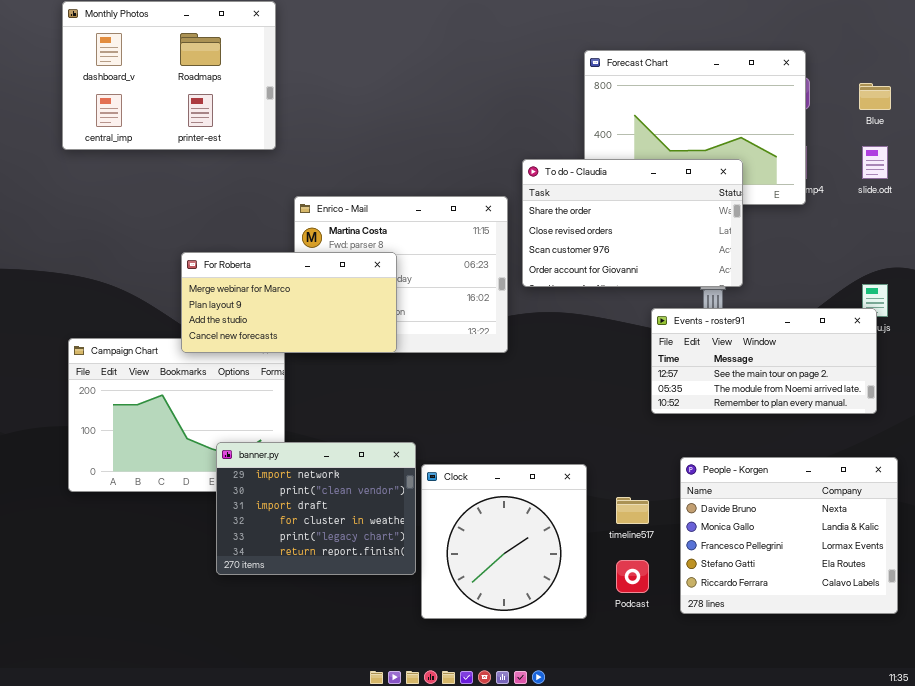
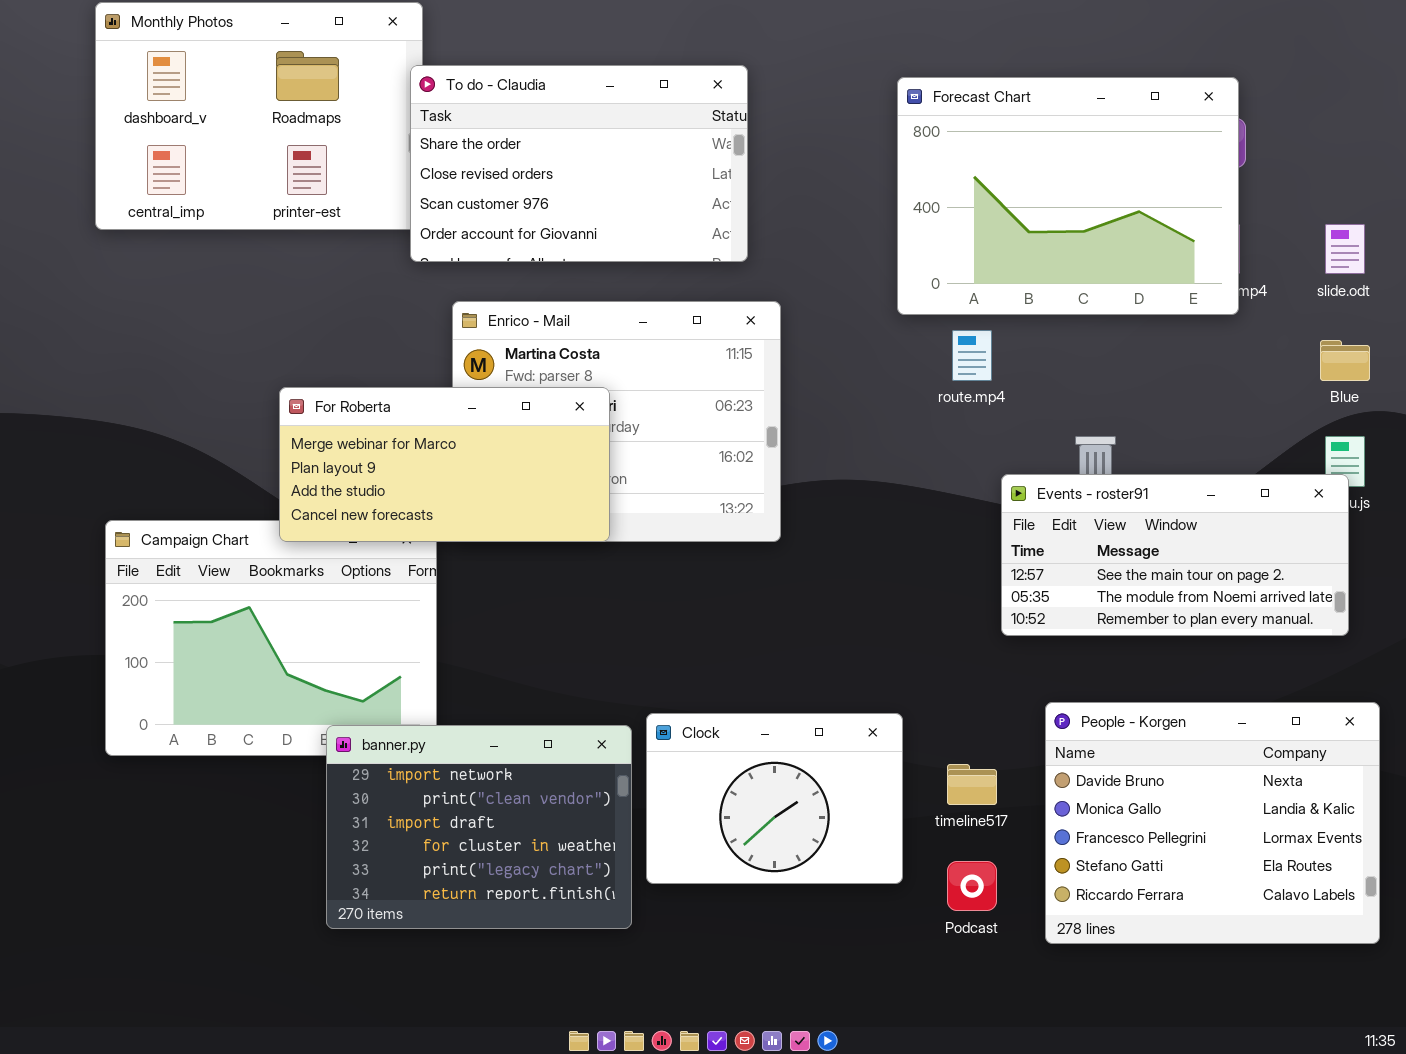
Blue: [859,83,891,110] -> [1320,340,1370,381], moved
To do - Claudia: [522,159,743,287] -> [410,65,748,262], moved
banner.py: [216,442,416,575] -> [326,725,632,929], moved
Clock: [421,464,587,619] -> [646,713,903,884], resized

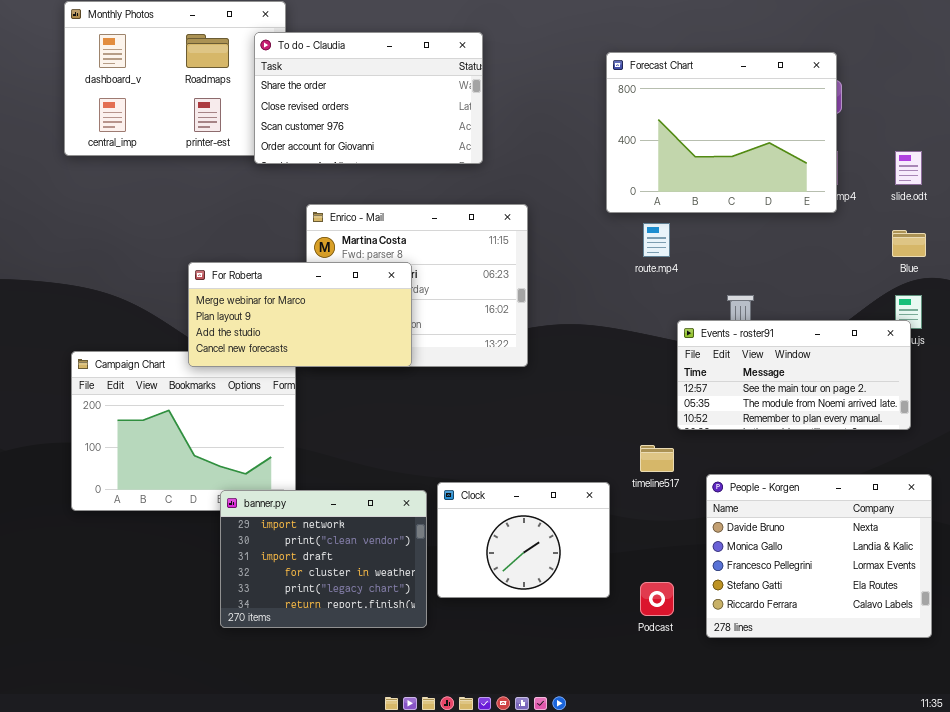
To do - Claudia: [410,65,748,262] -> [254,32,483,164], moved
timeline517: [947,764,997,805] -> [640,445,674,472], moved

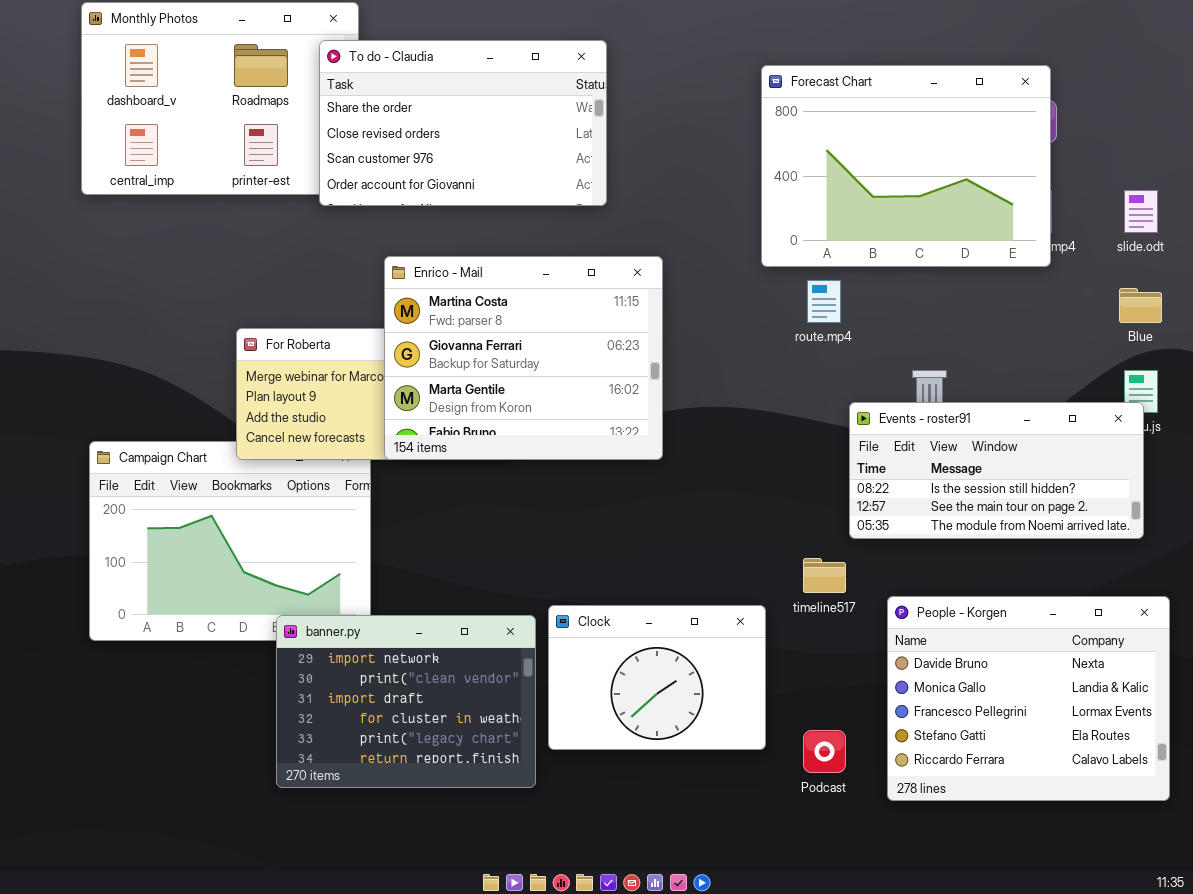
Enrico - Mail: [306,204,528,367] -> [384,256,663,460], raised
Events - roster91: [677,320,911,430] -> [849,402,1144,539], scrolled up 1 row

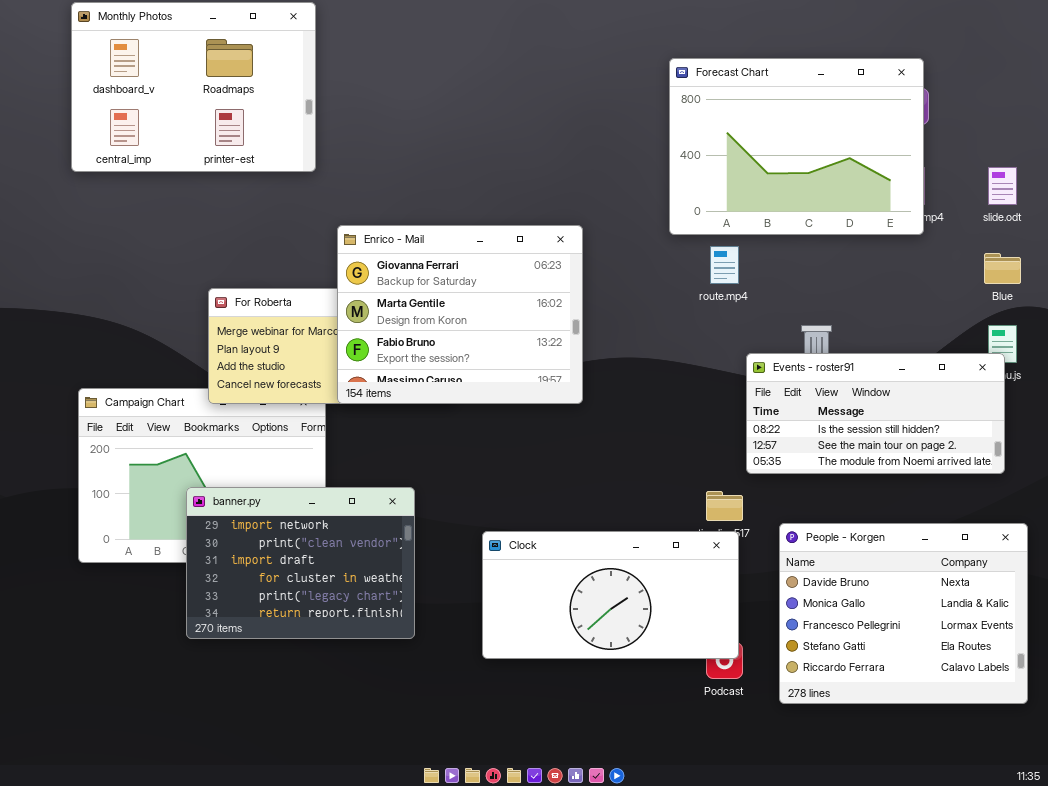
To do - Claudia: [319,40,607,206] -> none, closed
Enrico - Mail: [384,256,663,460] -> [337,225,583,404], scrolled down 1 row
Clock: [548,605,766,750] -> [482,531,739,659], resized
banner.py: [276,615,536,788] -> [186,487,415,639], moved

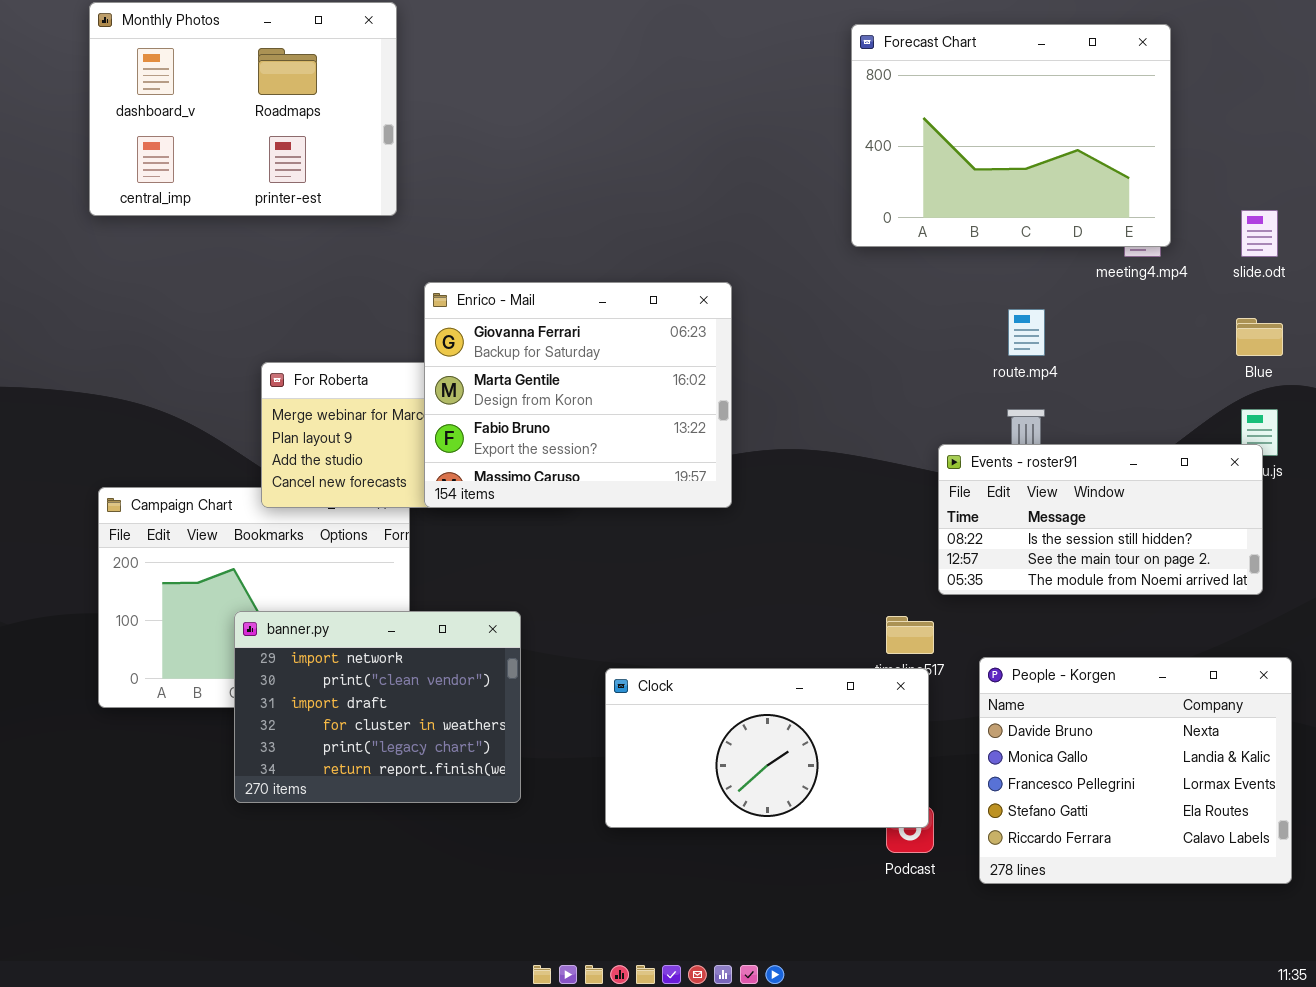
Forecast Chart: [669,58,924,235] -> [851,24,1171,247], moved
route.mp4: [710,246,739,284] -> [1008,309,1045,356], moved

